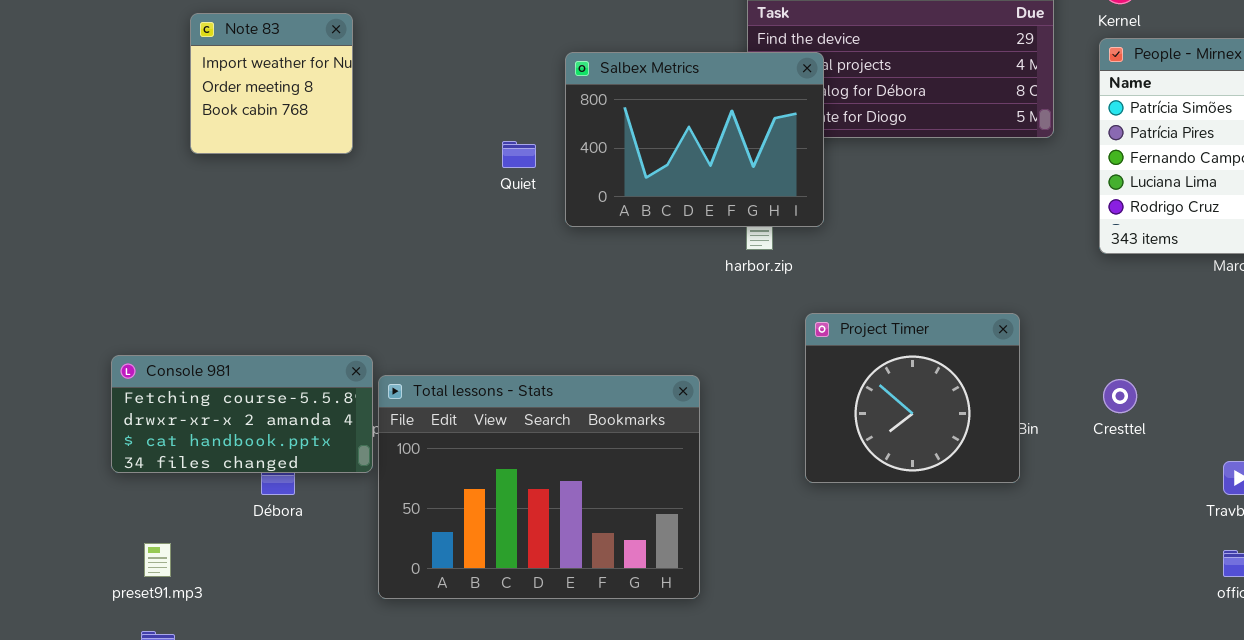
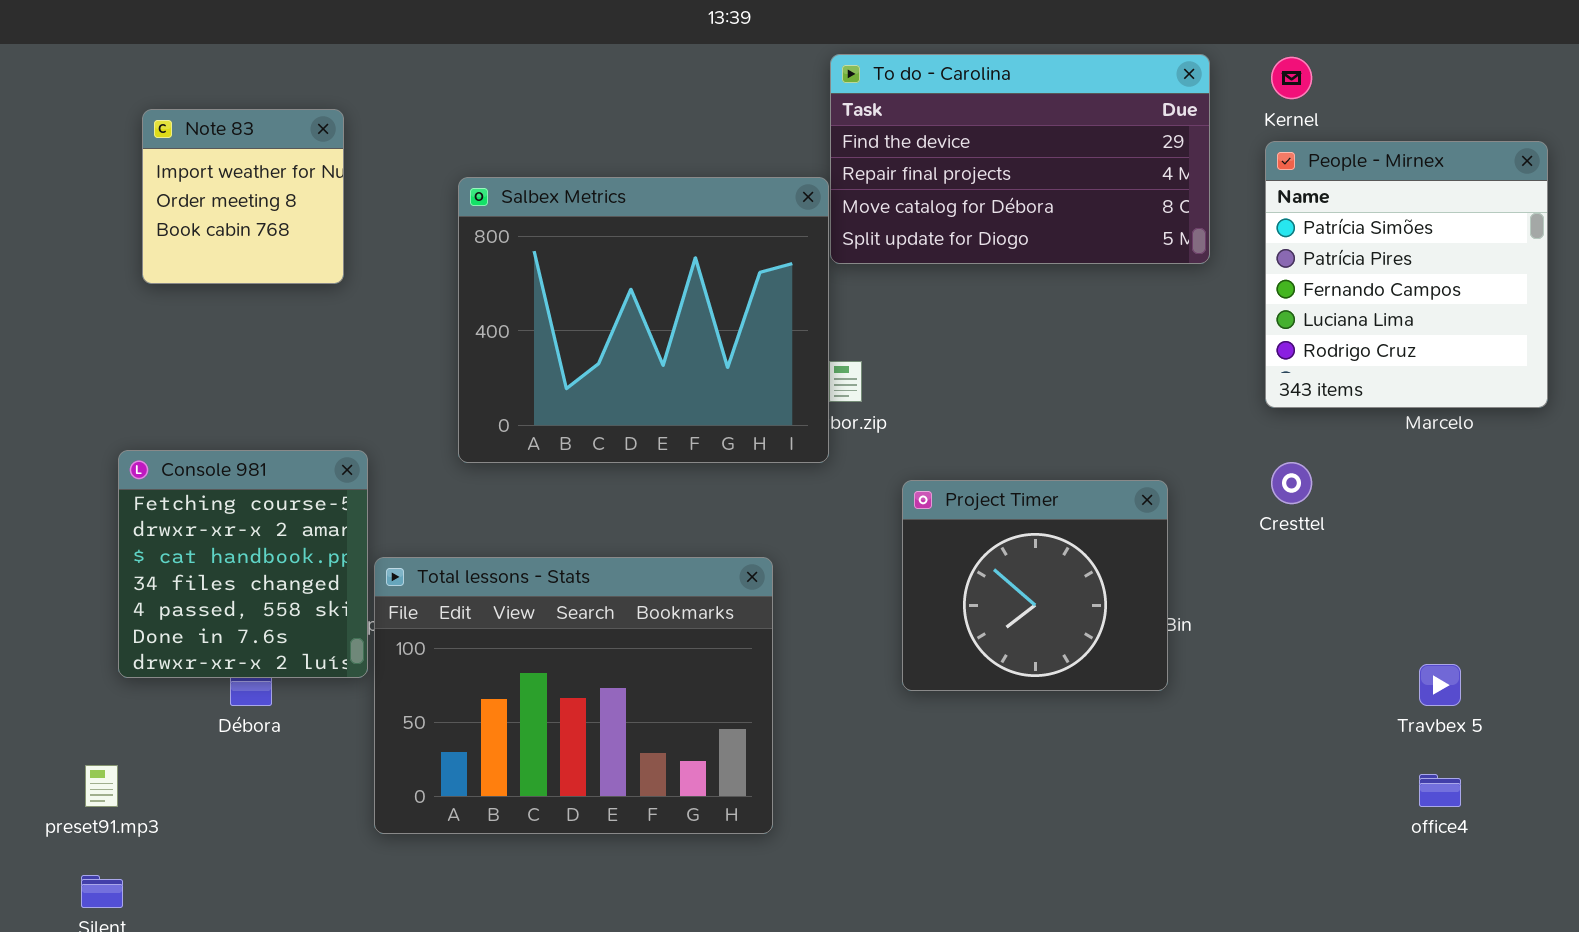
Salbex Metrics: [565,52,824,227] -> [458,177,829,463], moved, resized
Console 981: [111,355,373,473] -> [118,450,368,678], resized
Cresttel: [1103,379,1137,413] -> [1271,462,1312,504], moved

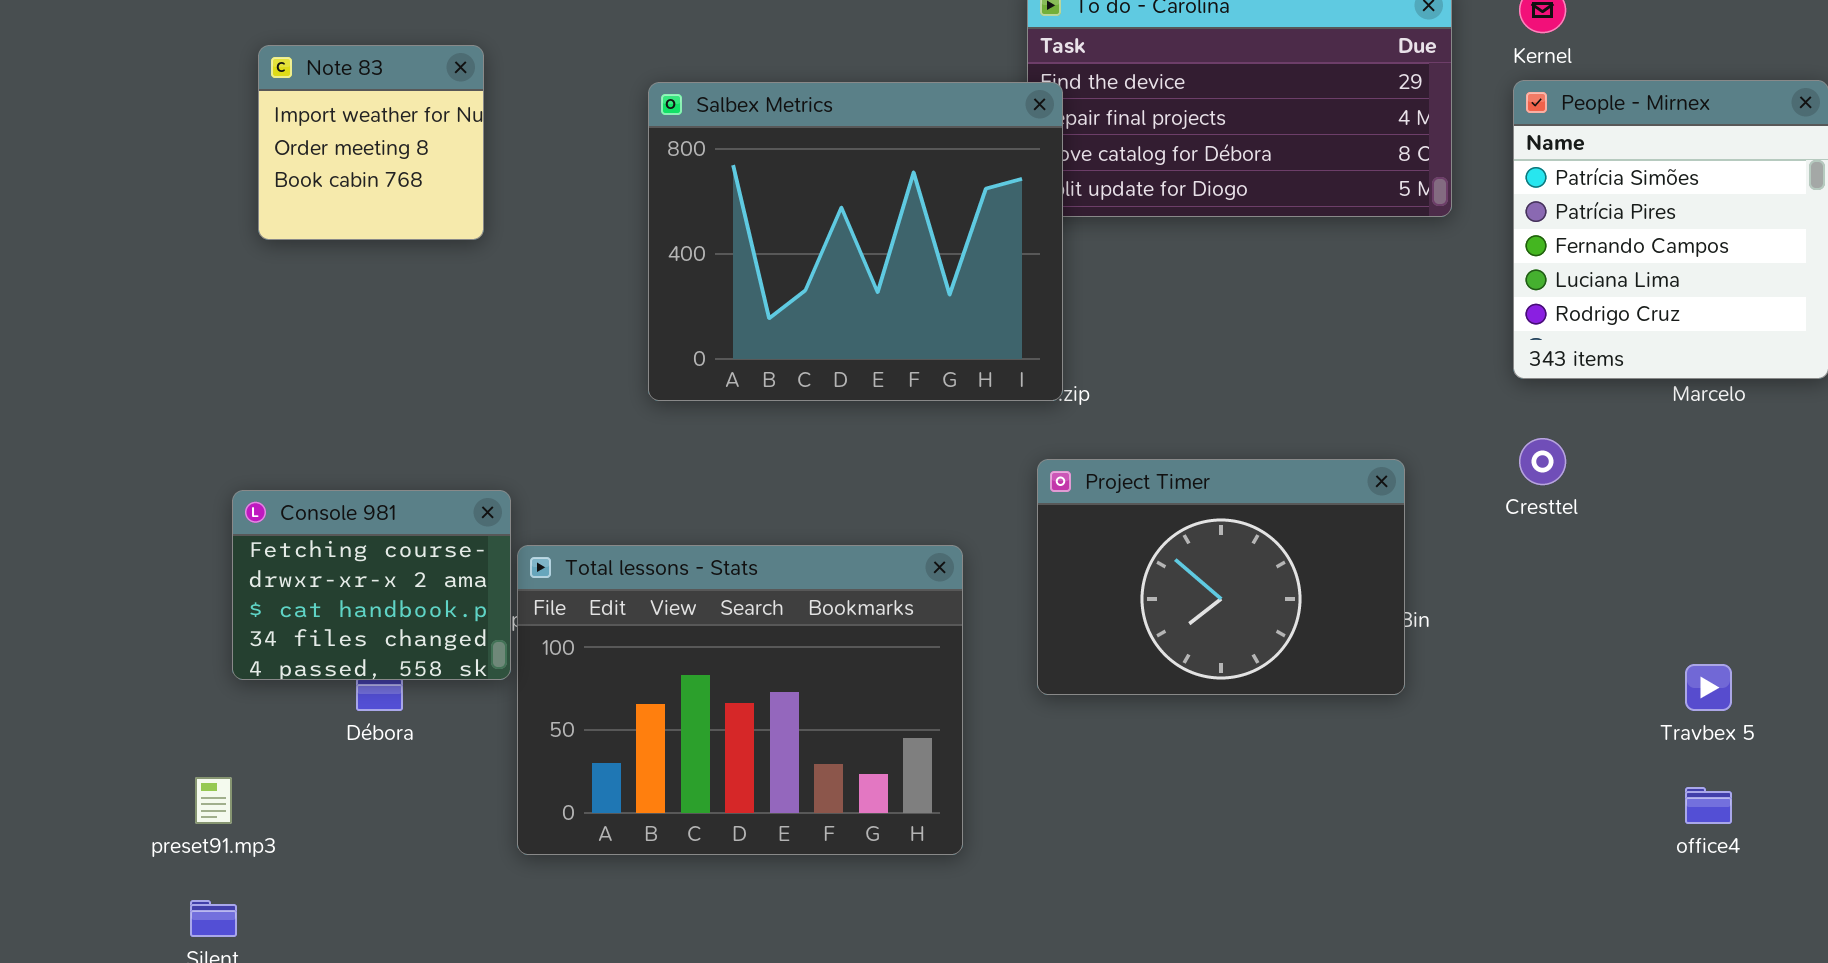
Salbex Metrics: [458,177,829,463] -> [648,82,1063,401], moved
Console 981: [118,450,368,678] -> [232,490,511,680], resized
Project Timer: [902,480,1168,691] -> [1037,459,1405,695], resized

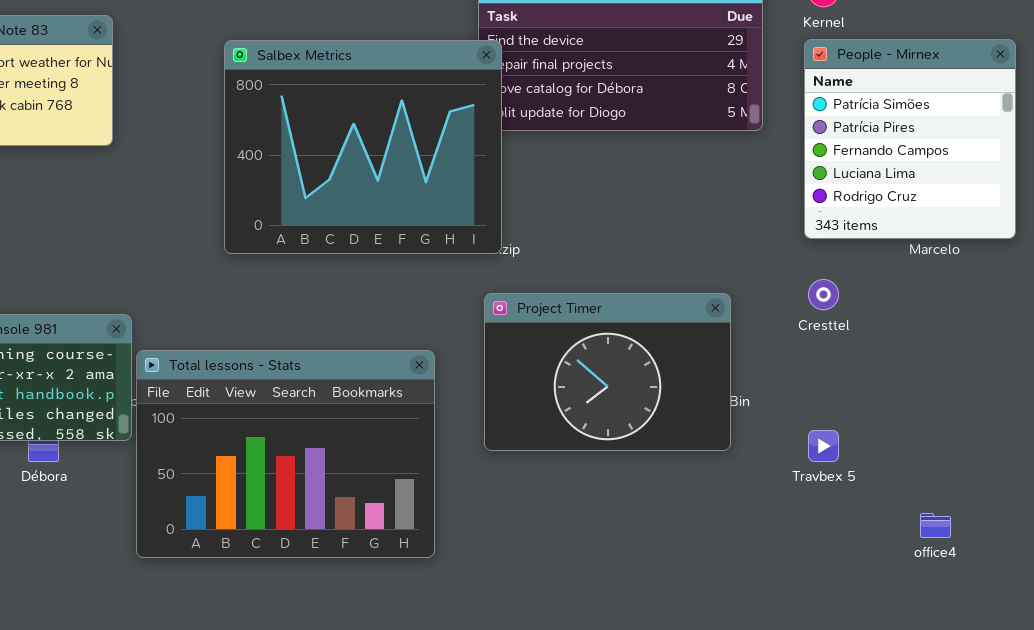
Travbex 5: [1685,664,1732,711] -> [808,430,839,462], moved

